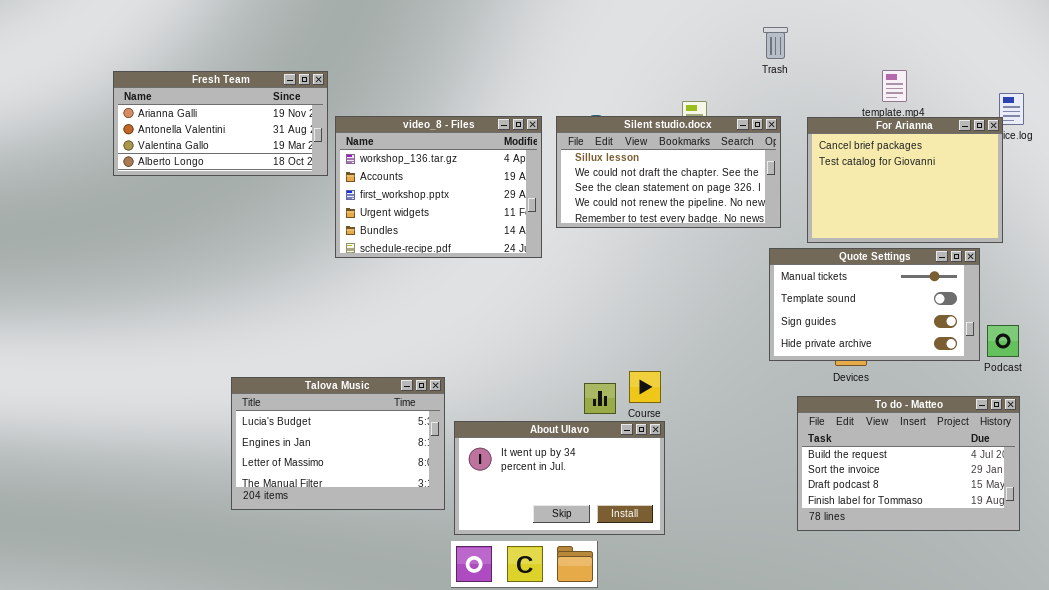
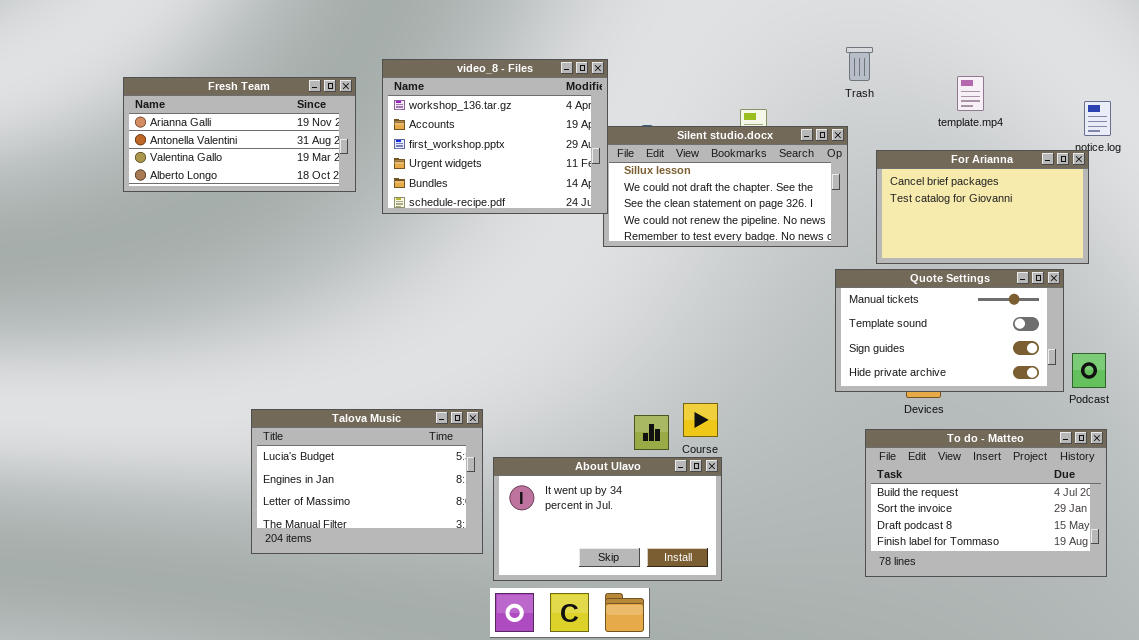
Trash: [763,27,788,59] -> [846,47,873,81], moved
video_8 - Files: [335,116,542,258] -> [382,59,608,214], moved
For Arianna: [807,117,1003,243] -> [876,150,1089,264], resized

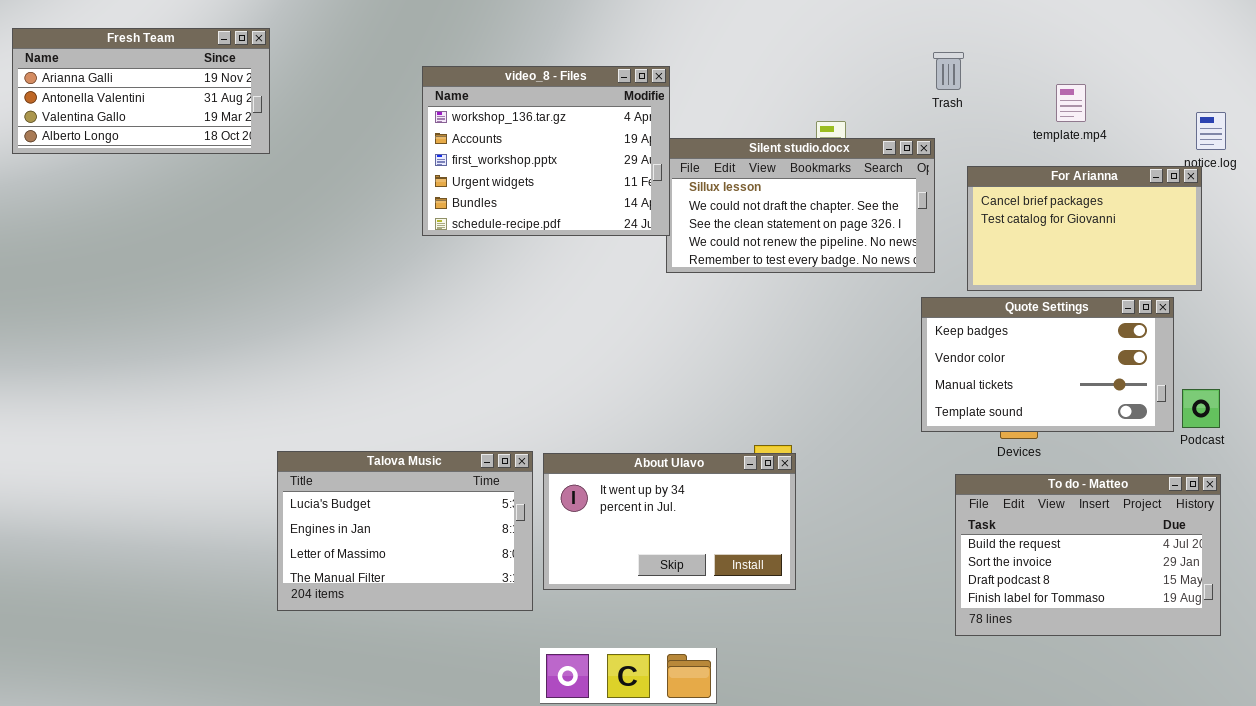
Fresh Team: [123,77,356,192] -> [12,28,270,154], moved
Quote Settings: [835,269,1064,392] -> [921,297,1174,432], scrolled up 2 rows
About Ulavo: [493,457,722,581] -> [543,453,796,590], moved

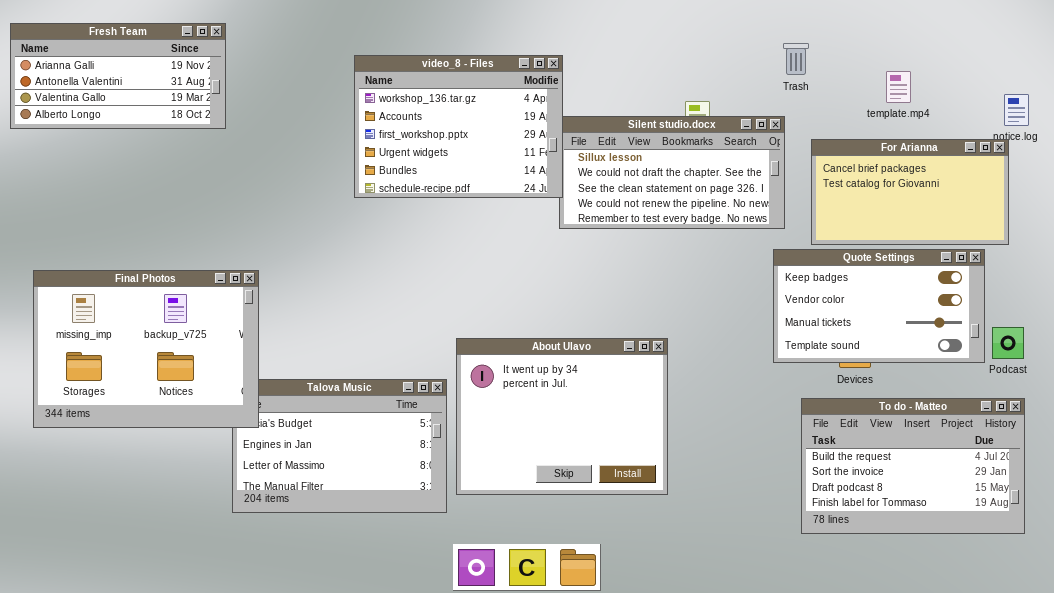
Final Photos: none -> [33,270,259,428], opened
About Ulavo: [543,453,796,590] -> [456,338,668,495], resized

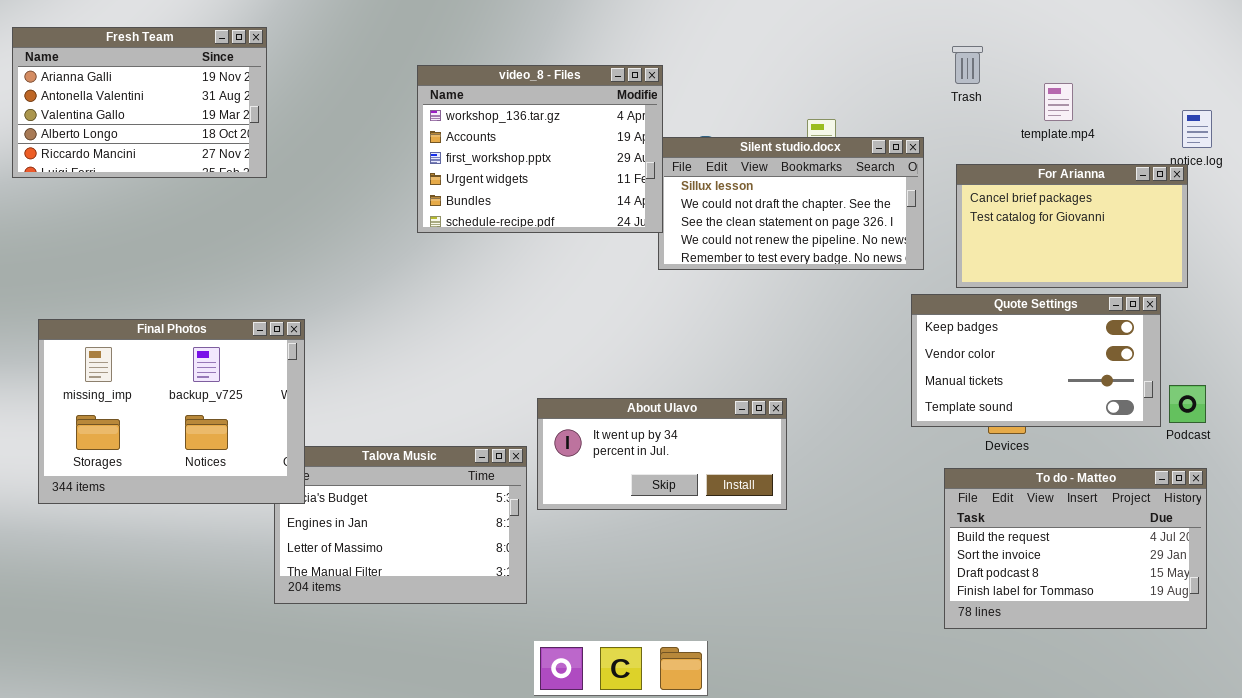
Fresh Team: [10,23,226,129] -> [12,27,267,178], resized
Trash: [783,43,809,75] -> [952,46,983,84], moved
About Ulavo: [456,338,668,495] -> [537,398,787,510], resized

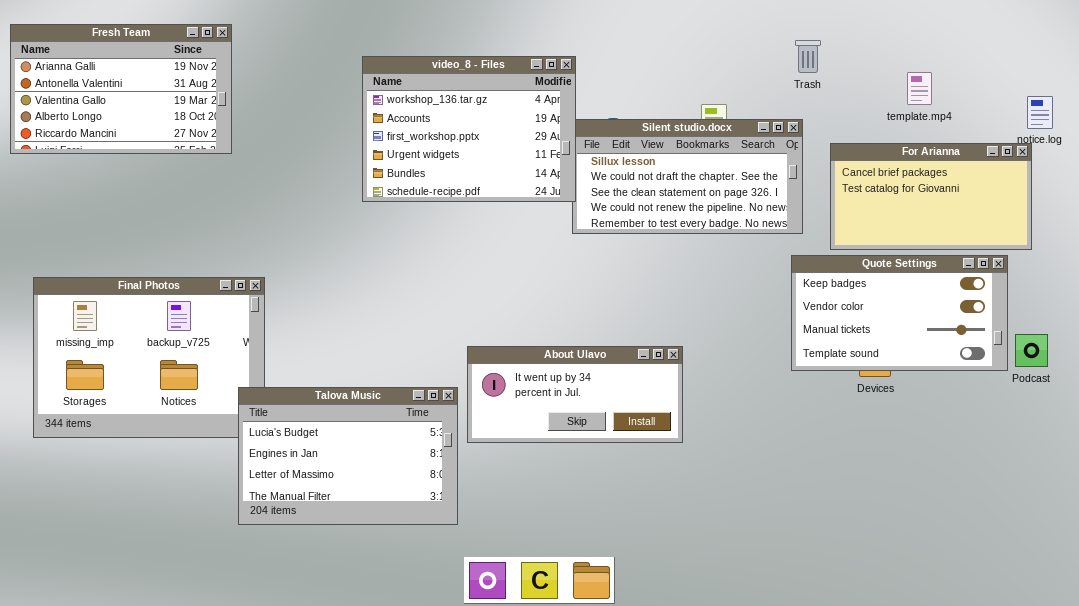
Trash: [952,46,983,84] -> [795,40,821,73], moved
Talova Music: [274,446,527,604] -> [238,387,458,525], raised
To do - Matteo: [944,468,1207,629] -> none, closed

